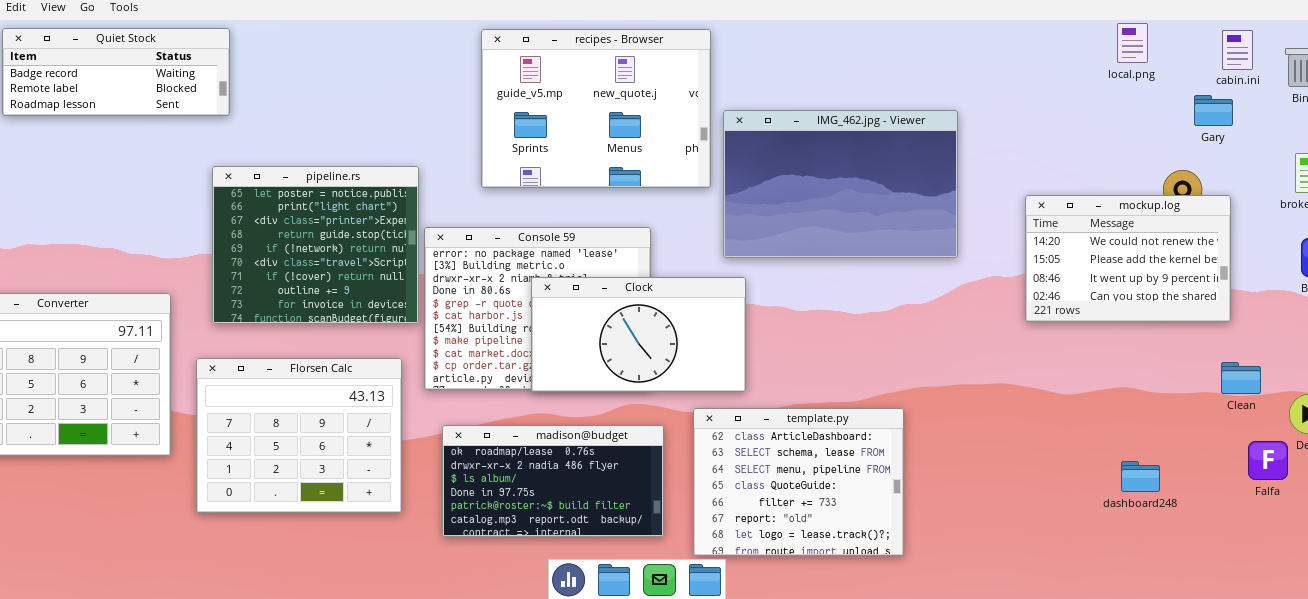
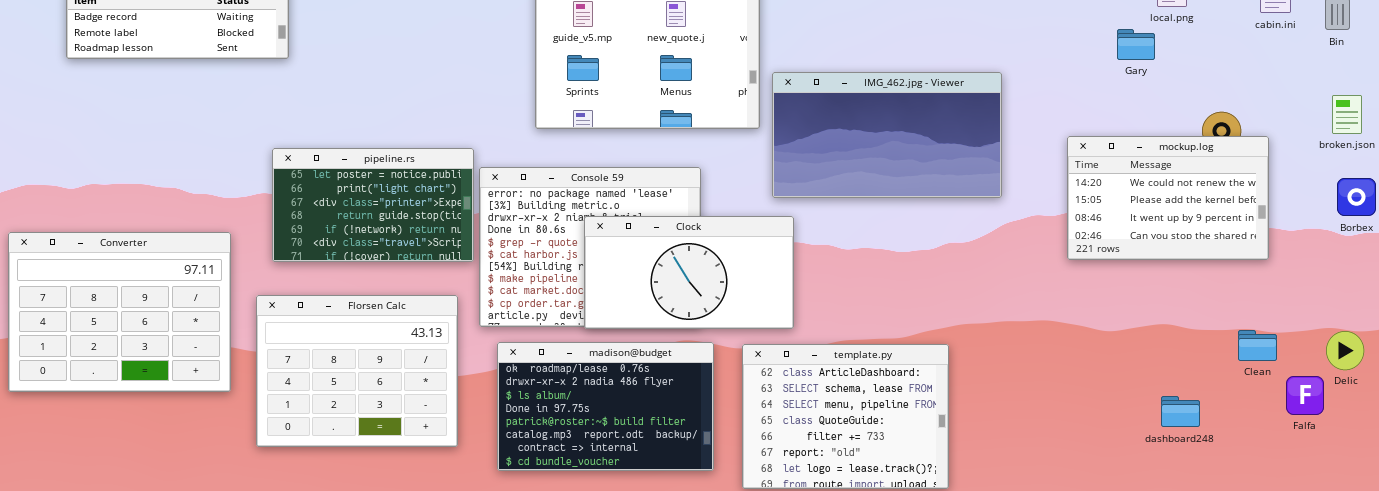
Gary: [1194,95,1233,126] -> [1117,29,1155,60], moved
IMG_462.jpg - Viewer: [723,110,958,258] -> [772,72,1002,198], resized
pipeline.rs: [212,166,419,324] -> [272,148,474,262], resized
Clean: [1221,362,1261,394] -> [1238,330,1277,361], moved
madison@budget: [442,425,664,537] -> [497,342,714,471], resized

